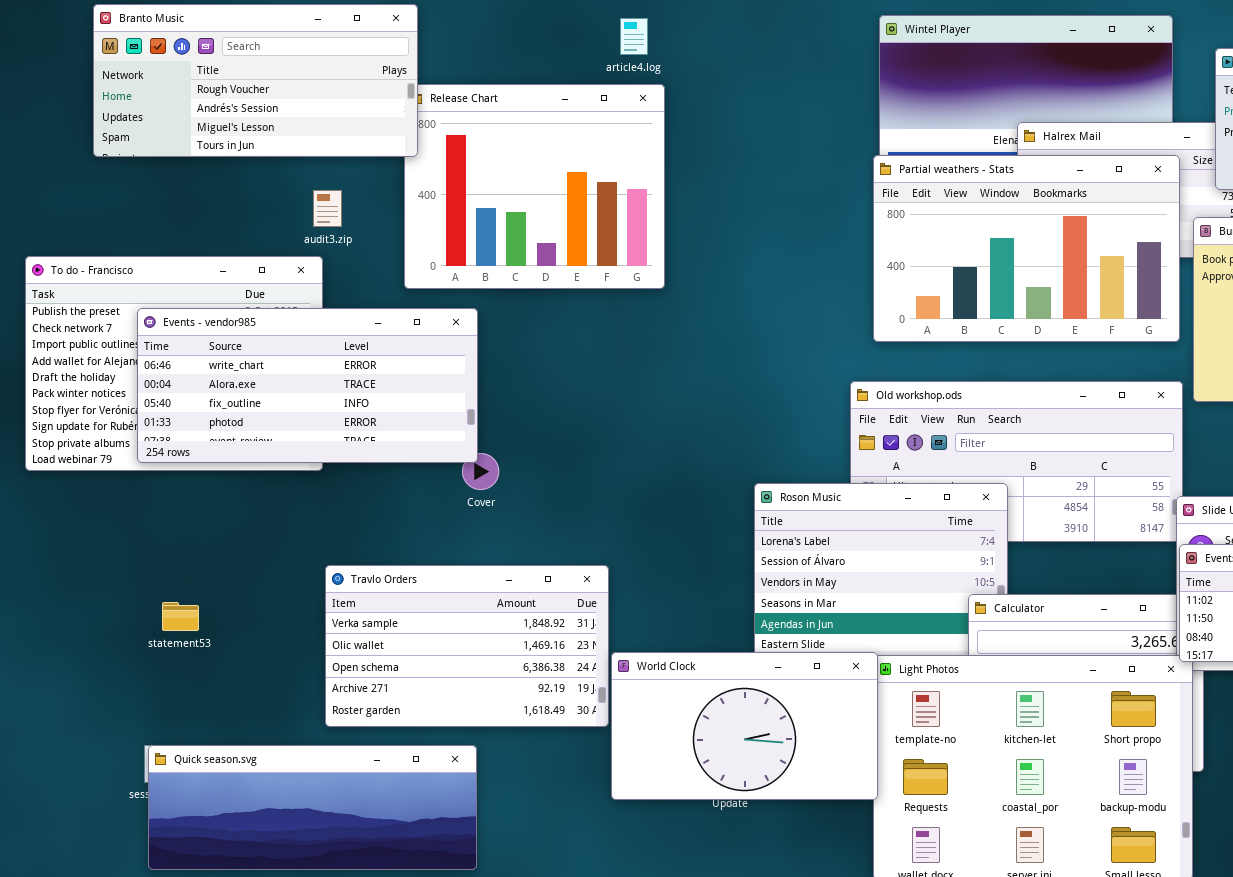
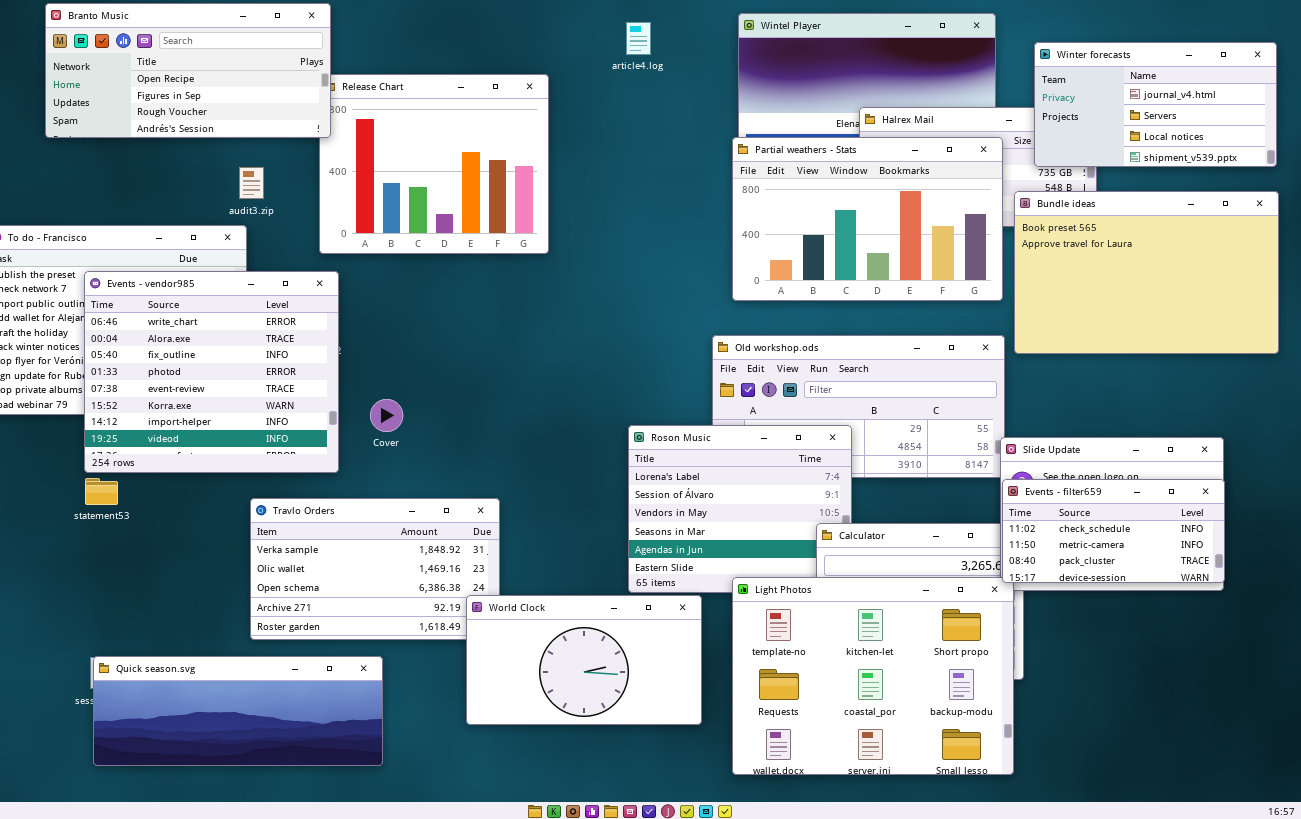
Branto Music: [93,4,418,157] -> [45,3,331,138], scrolled up 2 rows
article4.log: [620,18,648,55] -> [626,22,651,55], moved
Events - vendor985: [137,308,478,463] -> [84,271,339,473], resized
statement53: [162,602,199,631] -> [85,478,118,505], moved
World Clock: [611,652,878,800] -> [466,595,702,725], moved

